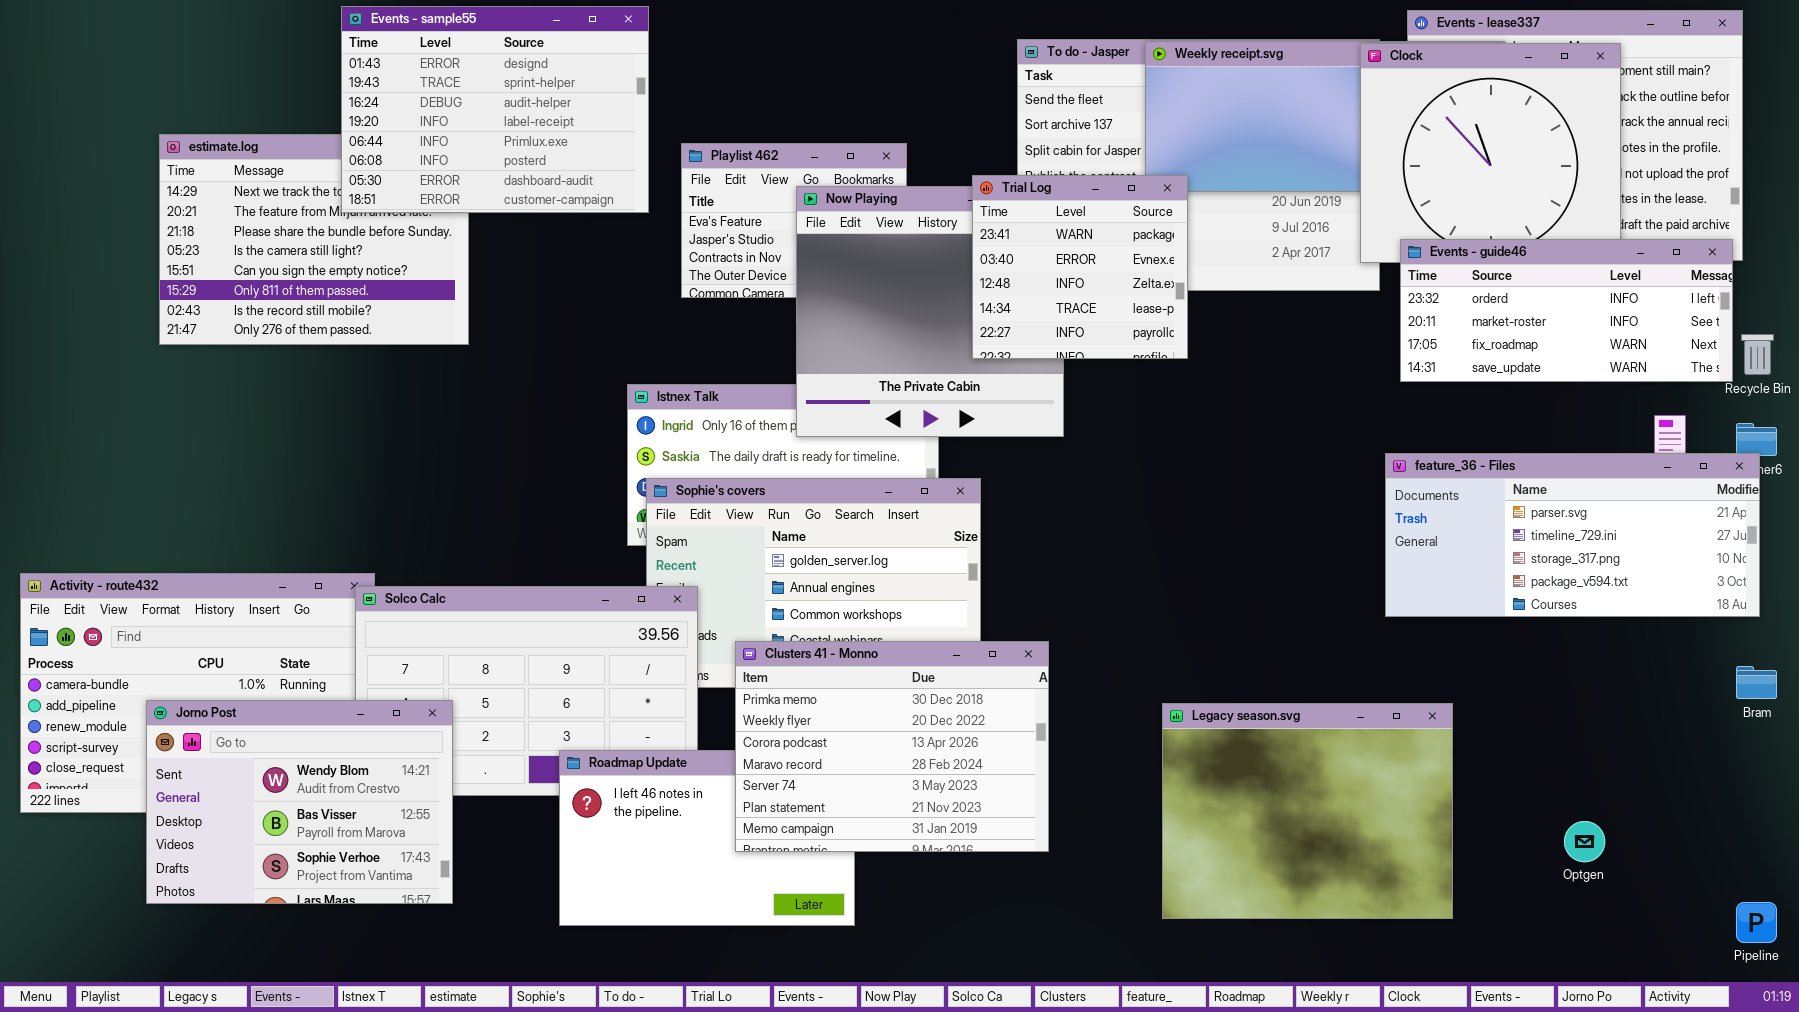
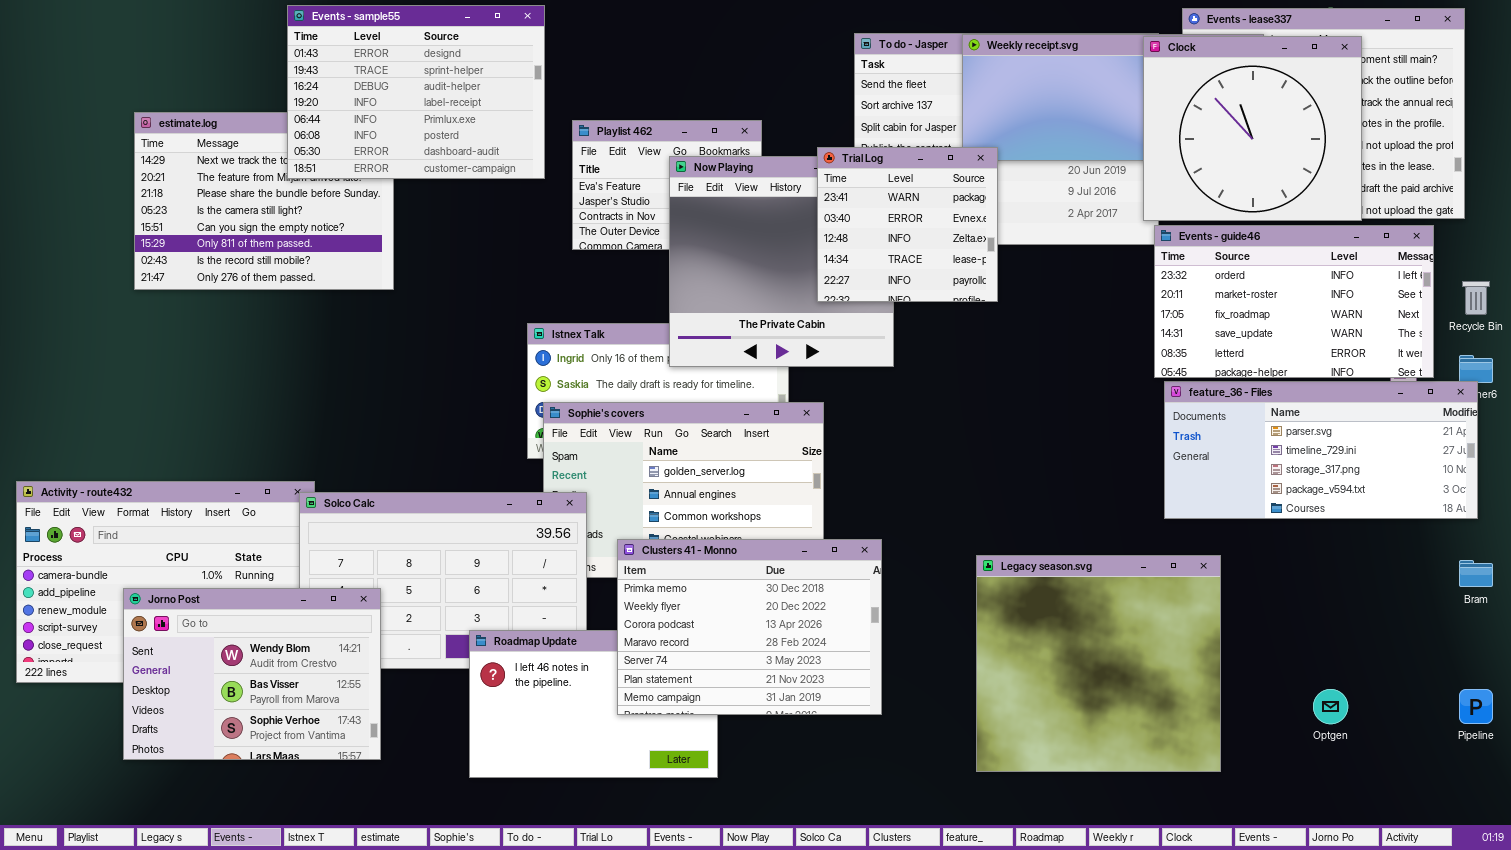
Events - guide46: [1400,239,1733,382] -> [1154,225,1434,378], moved, resized
Legacy season.svg: [1162,703,1453,919] -> [976,555,1221,772], resized
Pipeline: [1736,902,1777,943] -> [1459,689,1493,724], moved

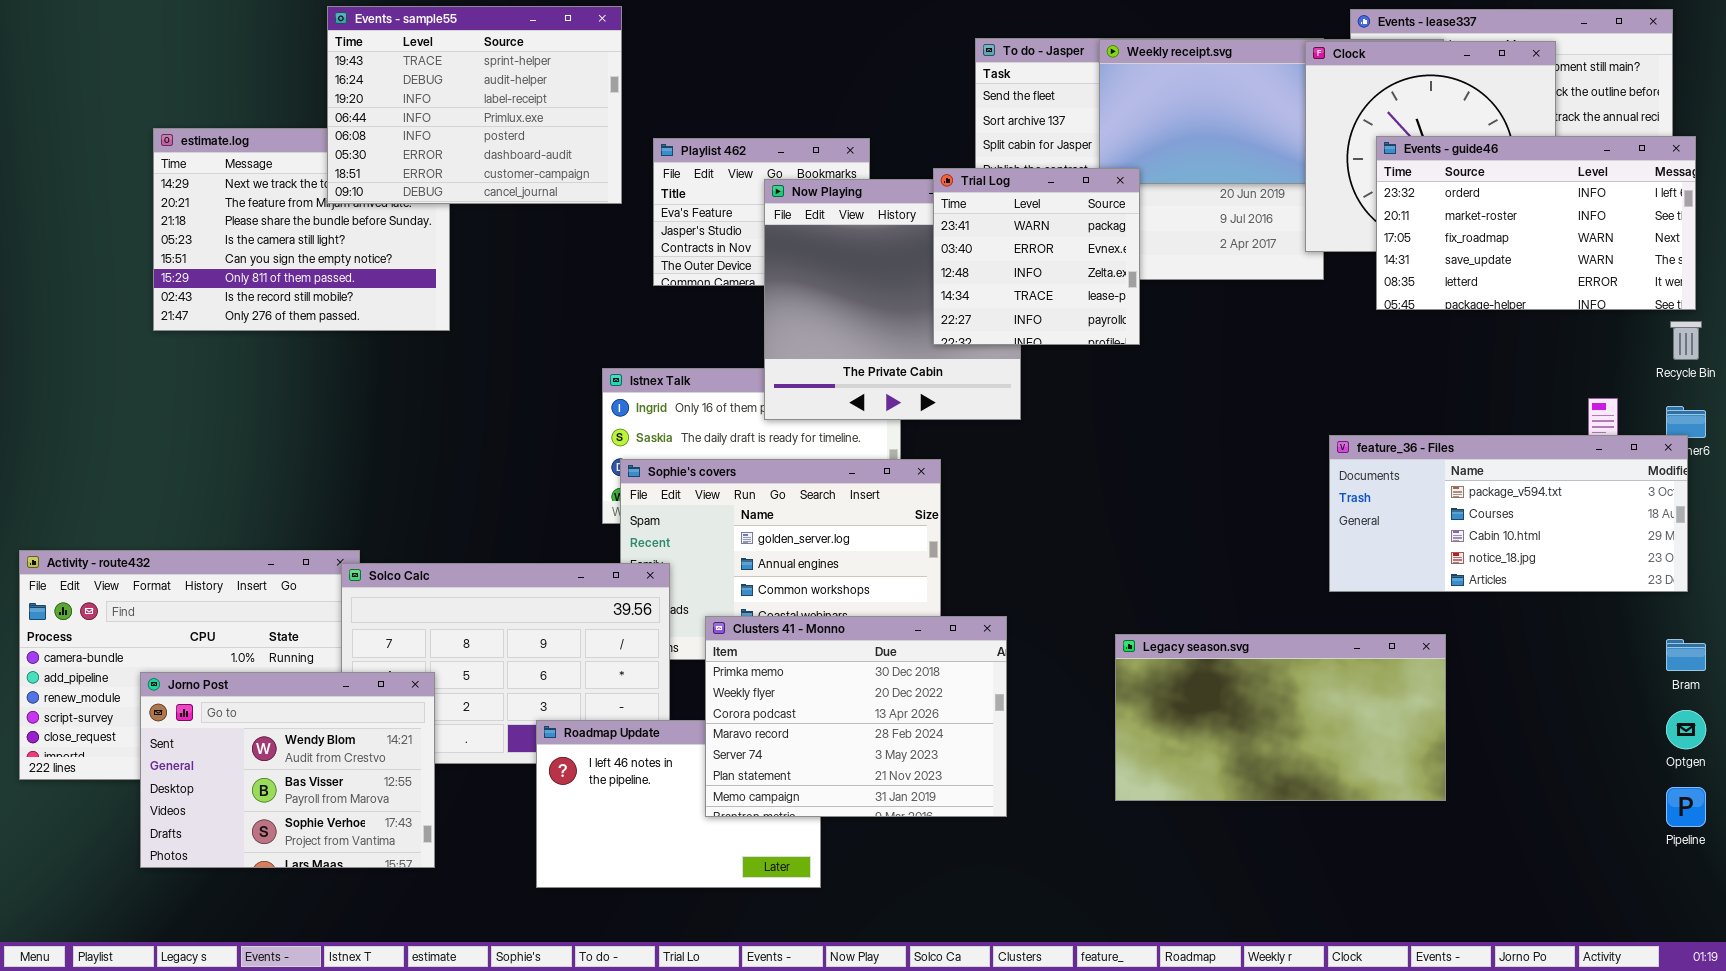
Events - sample55: [287,5,545,179] -> [327,6,622,204], scrolled down 1 row
Events - guide46: [1154,225,1434,378] -> [1376,136,1696,310], moved
feature_36 - Files: [1164,381,1478,519] -> [1329,435,1688,592], scrolled down 3 rows
Legacy season.svg: [976,555,1221,772] -> [1115,634,1446,801], resized
Optgen: [1313,689,1348,724] -> [1666,710,1706,749], moved

